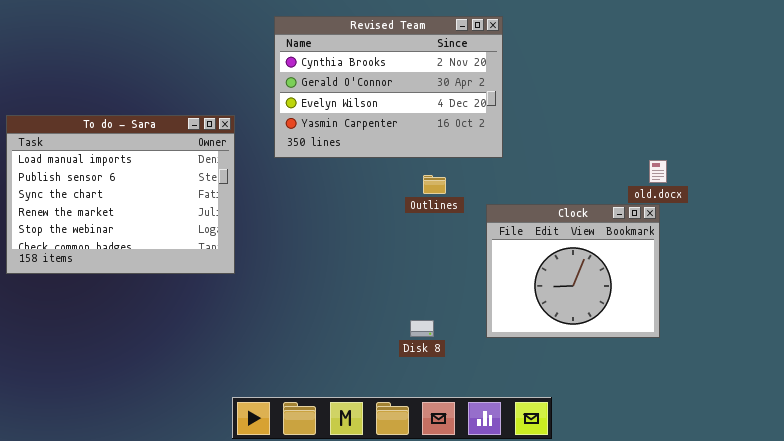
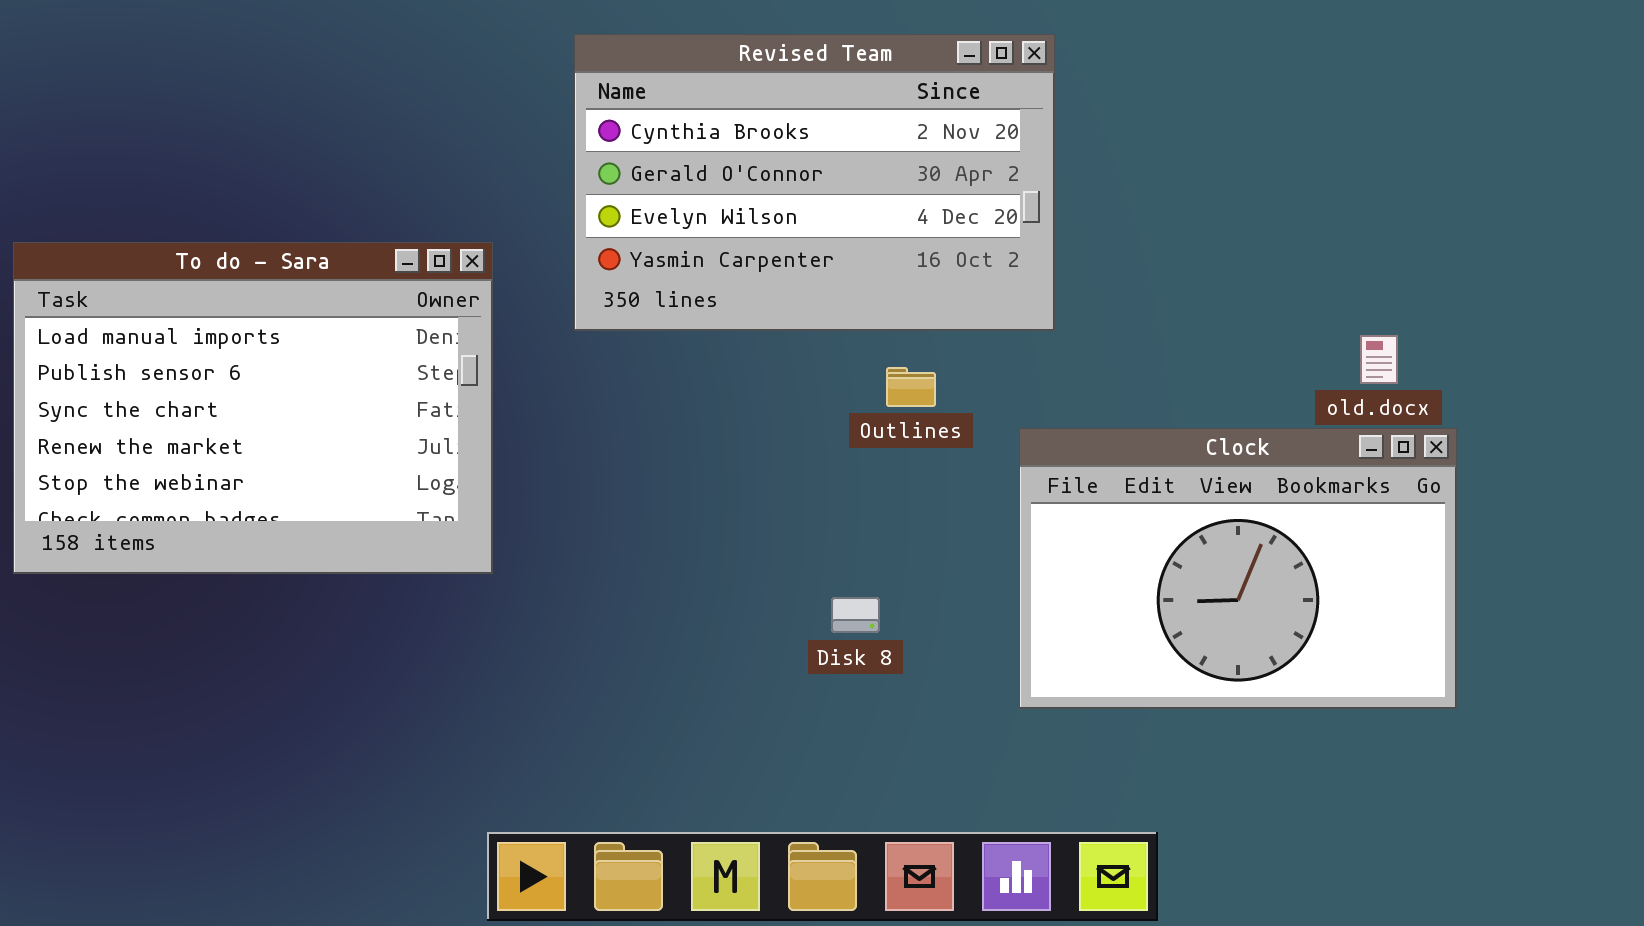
Clock: [486,204,660,338] -> [1019,428,1457,709], resized
Disk 8: [410,320,434,337] -> [831,597,880,633], moved

